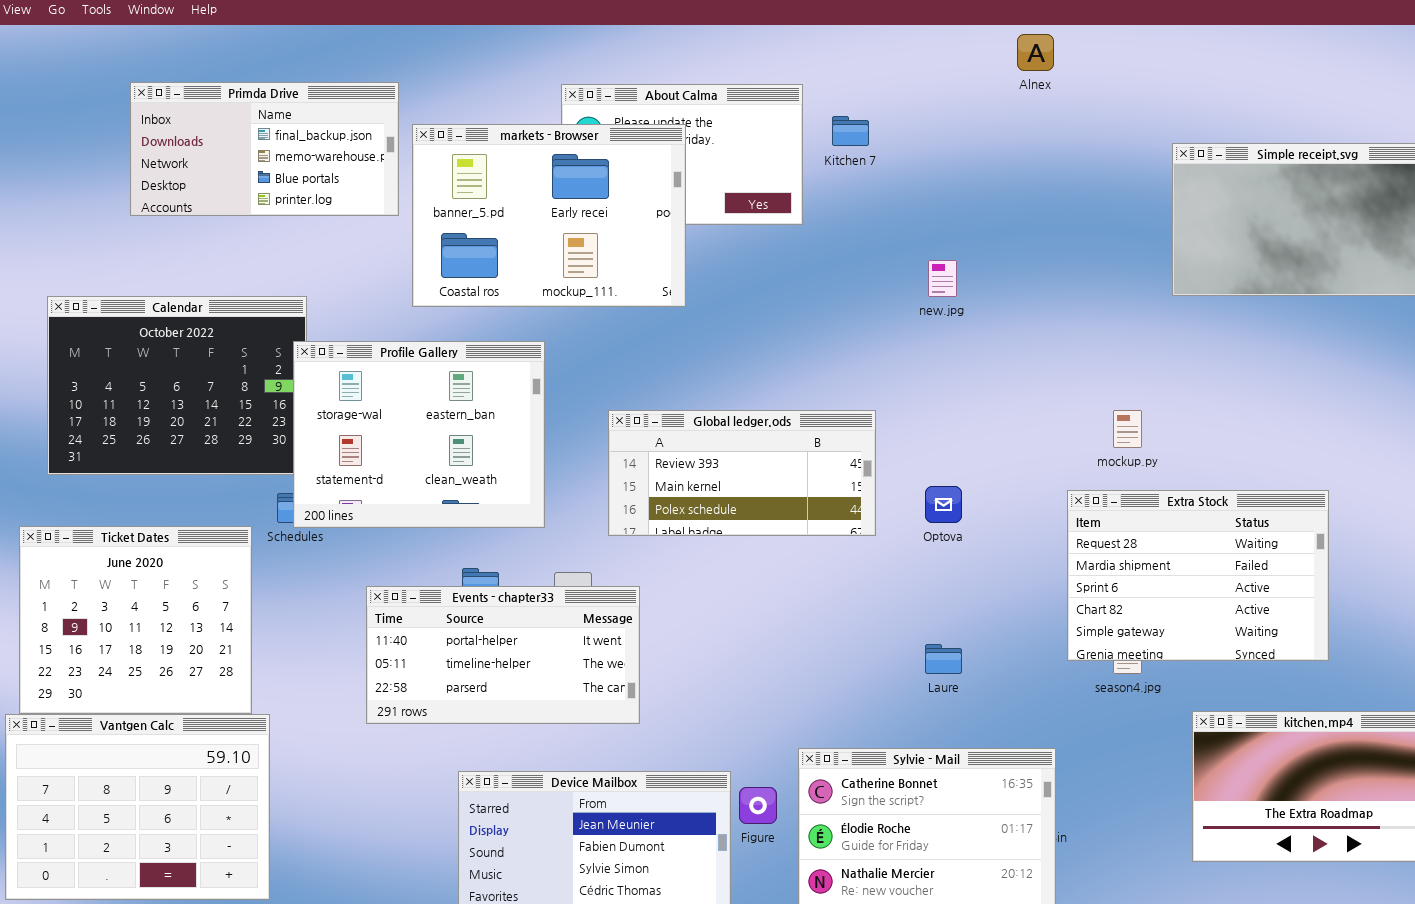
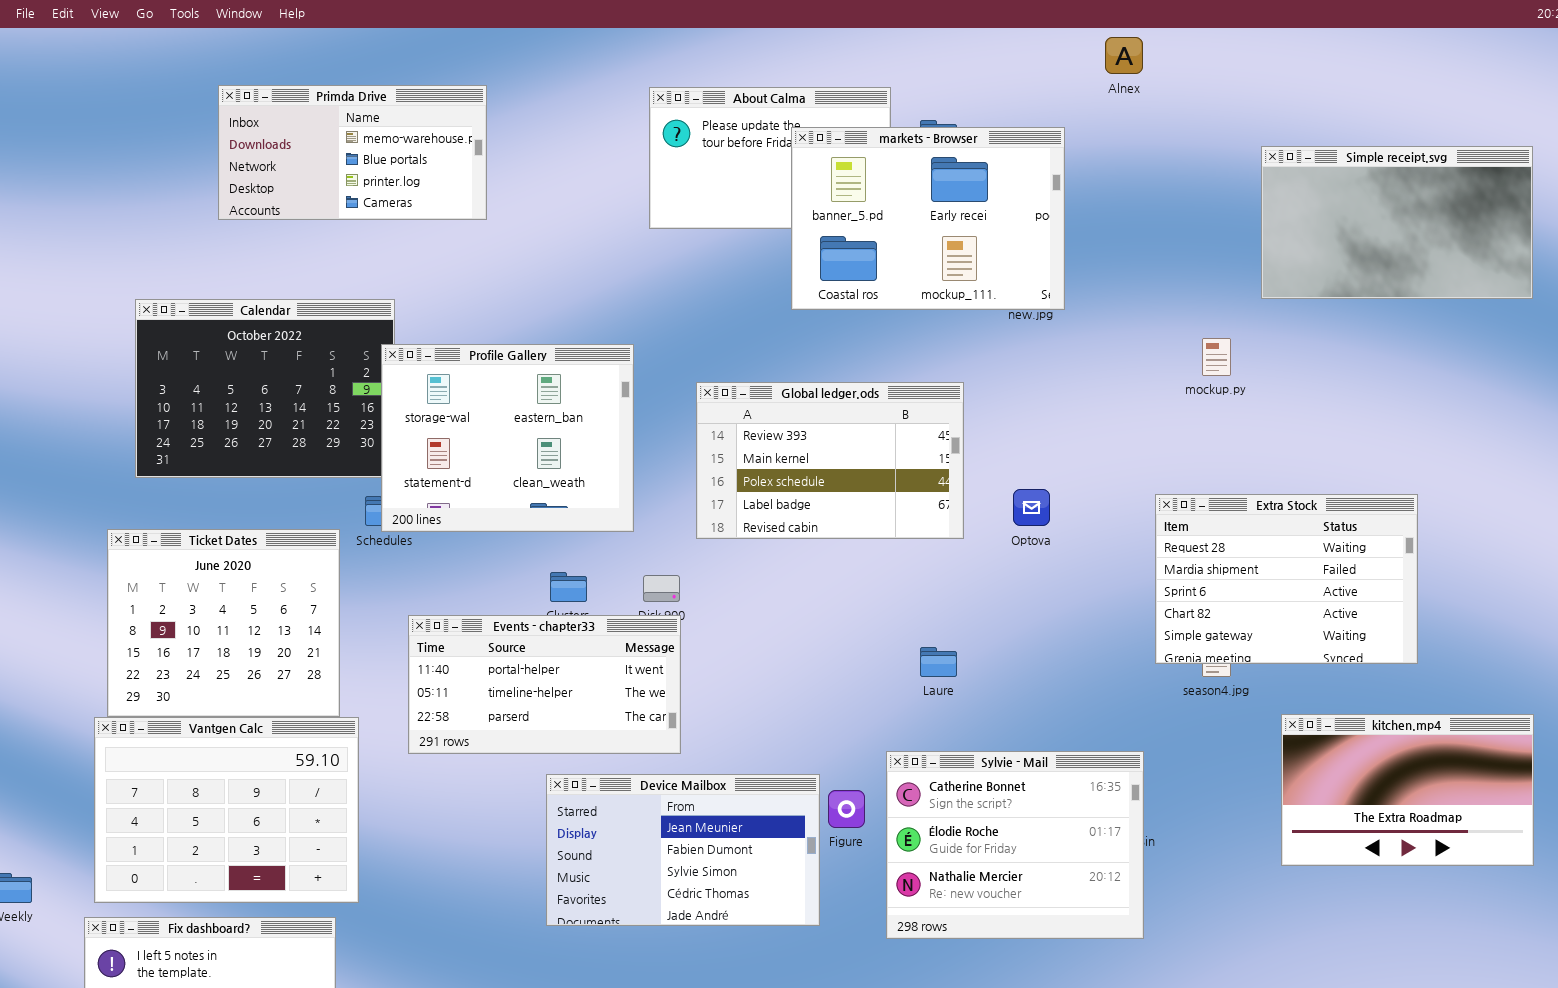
Primda Drive: [130,82,399,216] -> [218,85,487,220], scrolled down 1 row
markets - Browser: [412,124,686,307] -> [791,127,1065,310], moved
Global ledger.ods: [608,410,876,536] -> [696,382,964,539], resized
mockup.py: [1113,410,1142,448] -> [1202,338,1231,376], moved
Events - chapter33: [366,586,640,724] -> [408,615,681,754], moved
Laure: [925,644,962,674] -> [920,647,957,677], moved

